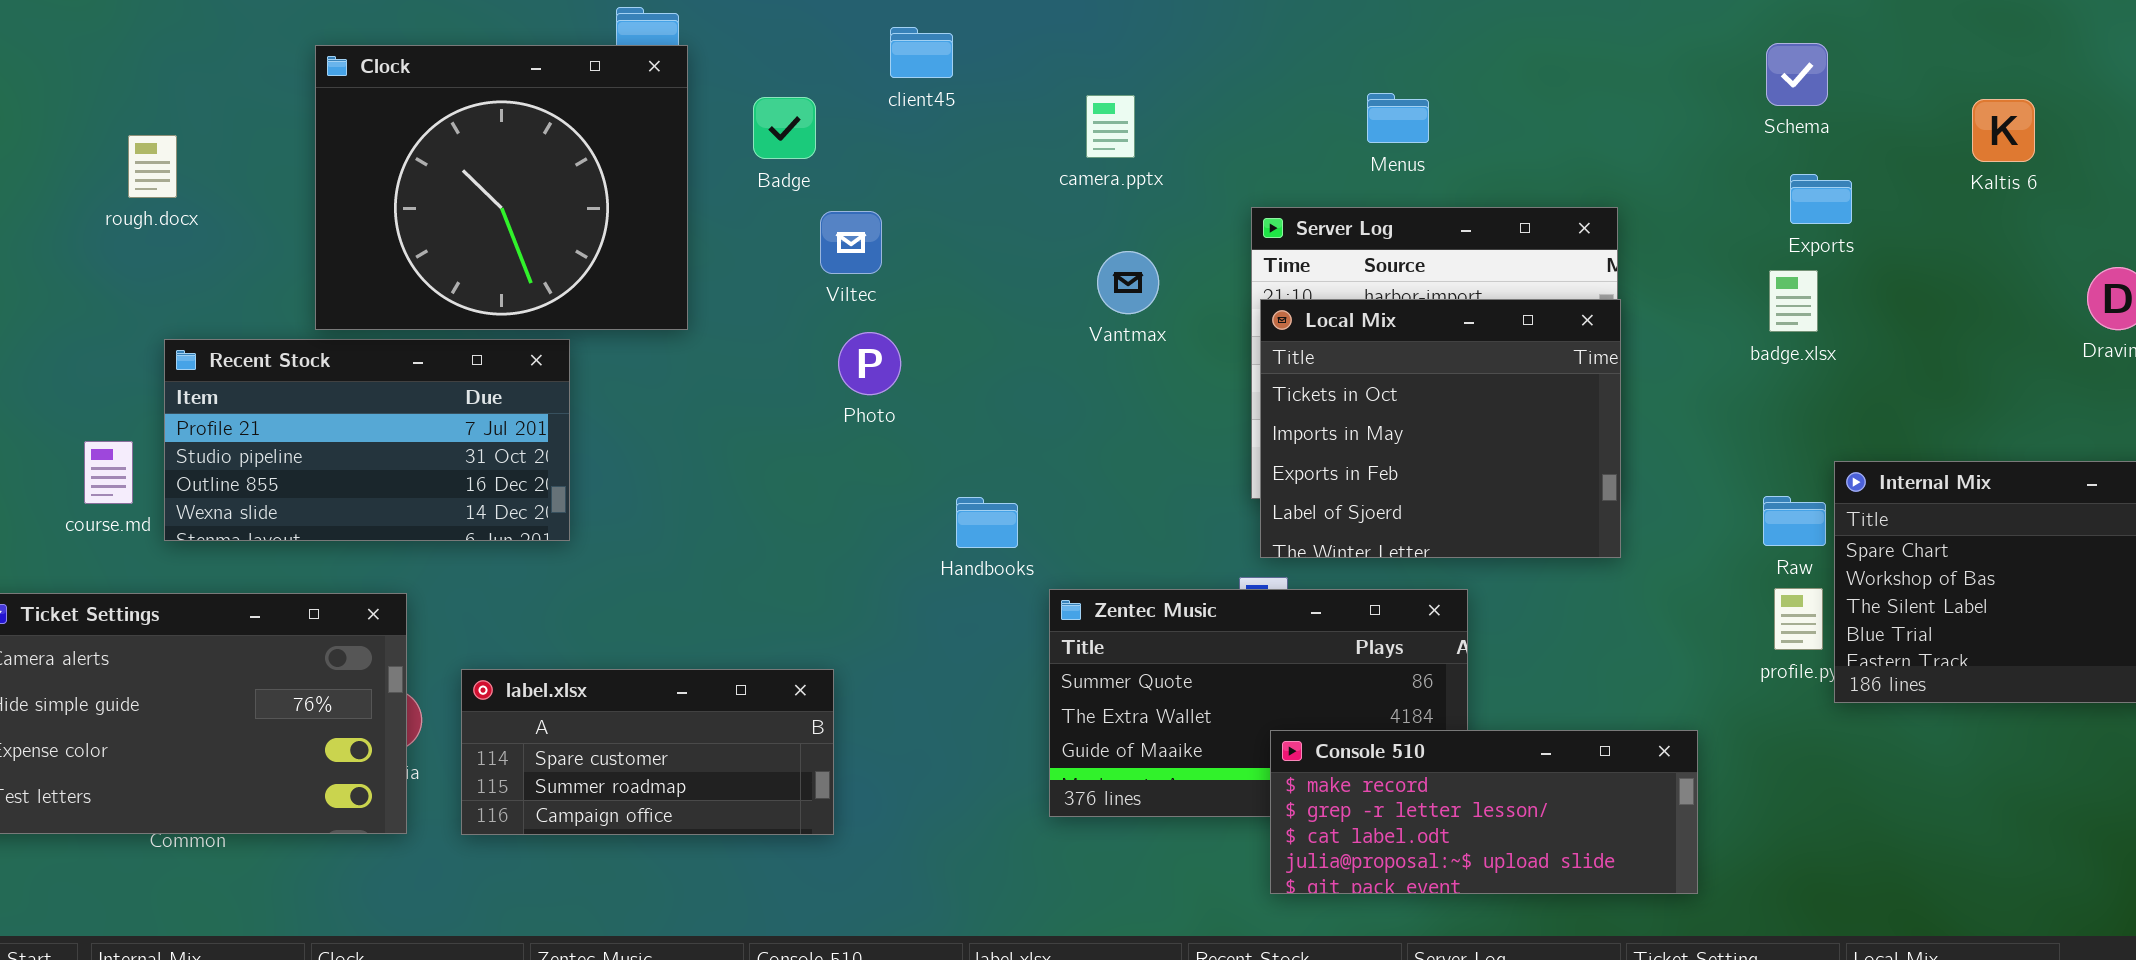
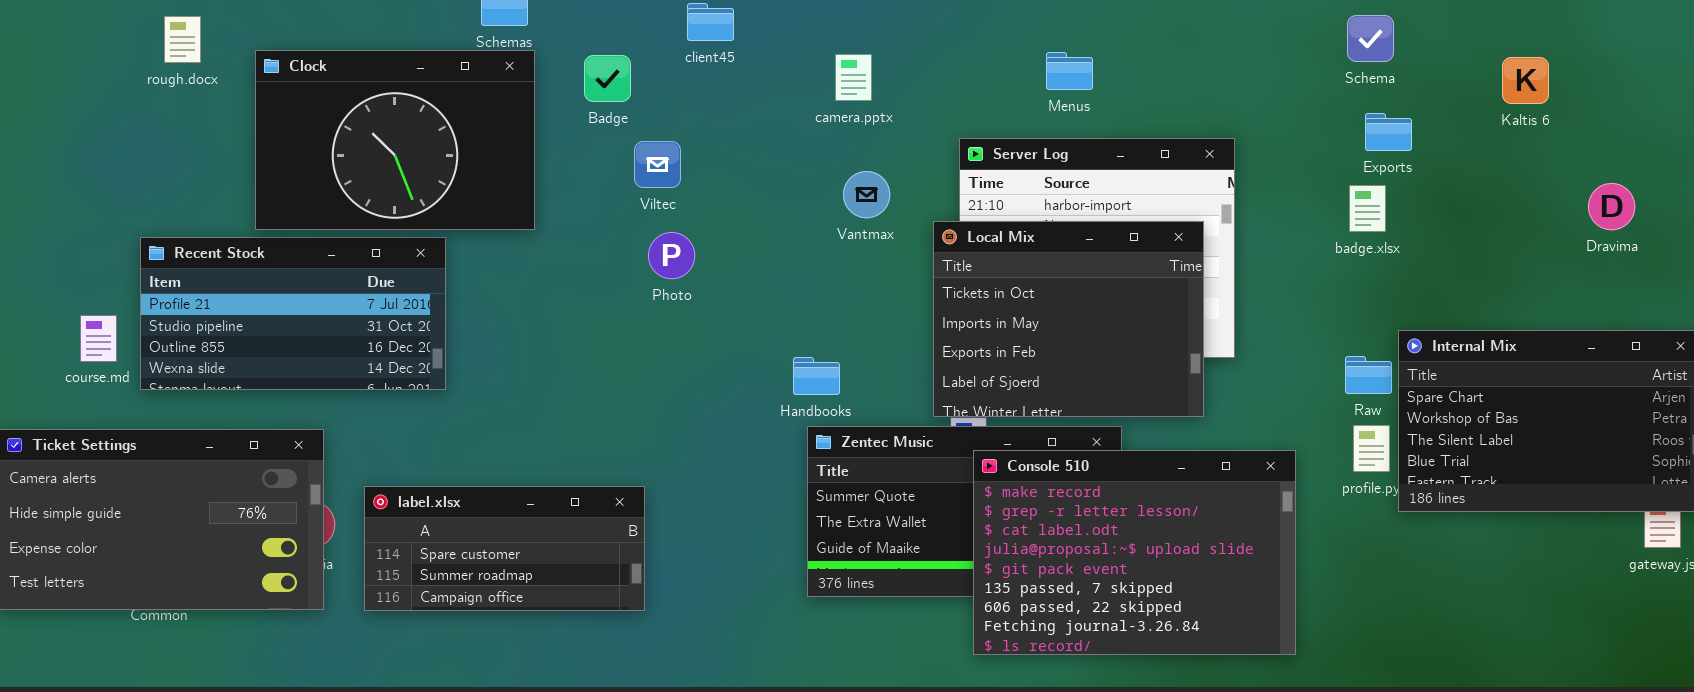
Clock: [315,45,688,330] -> [255,50,535,230], resized
rough.docx: [128,135,177,198] -> [164,16,201,63], moved
Local Mix: [1260,299,1621,558] -> [933,221,1204,417], moved
Handbooks: [956,497,1018,548] -> [793,357,840,395], moved
Console 510: [1270,730,1698,894] -> [973,450,1296,655], resized

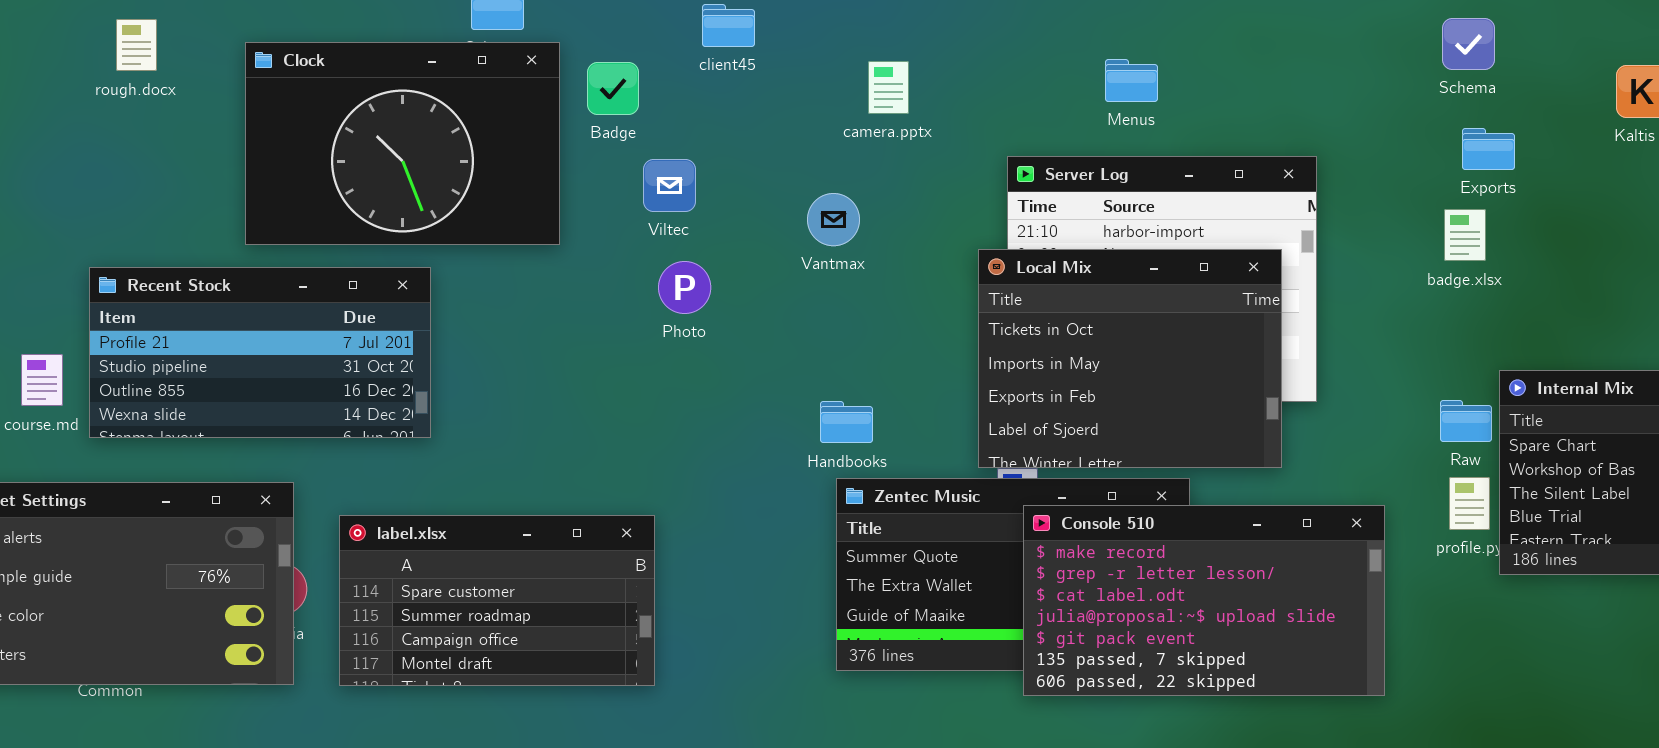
Clock: [255,50,535,230] -> [245,42,560,245], moved
Vantmax: [843,171,890,218] -> [807,193,860,246], moved
Console 510: [973,450,1296,655] -> [1023,505,1385,696], resized
label.xlsx: [364,486,645,611] -> [339,515,655,686], resized

